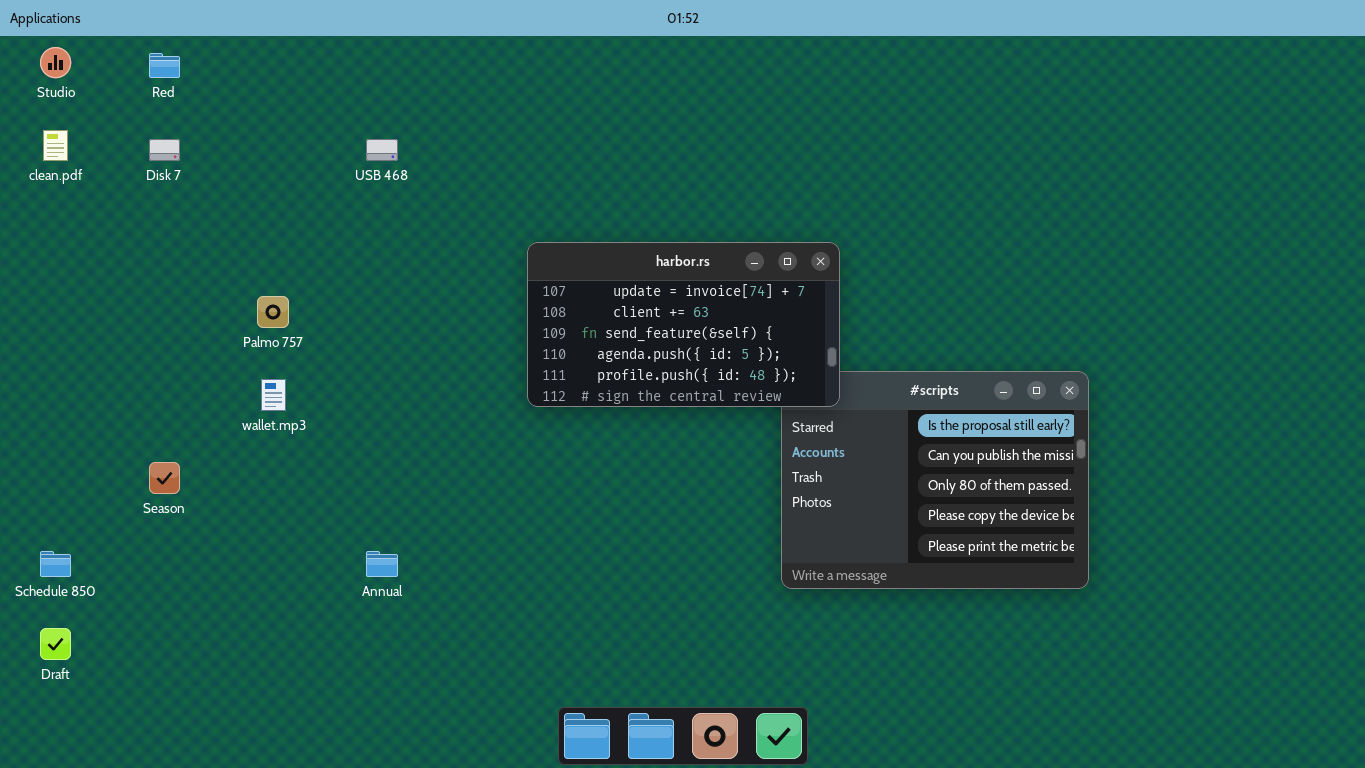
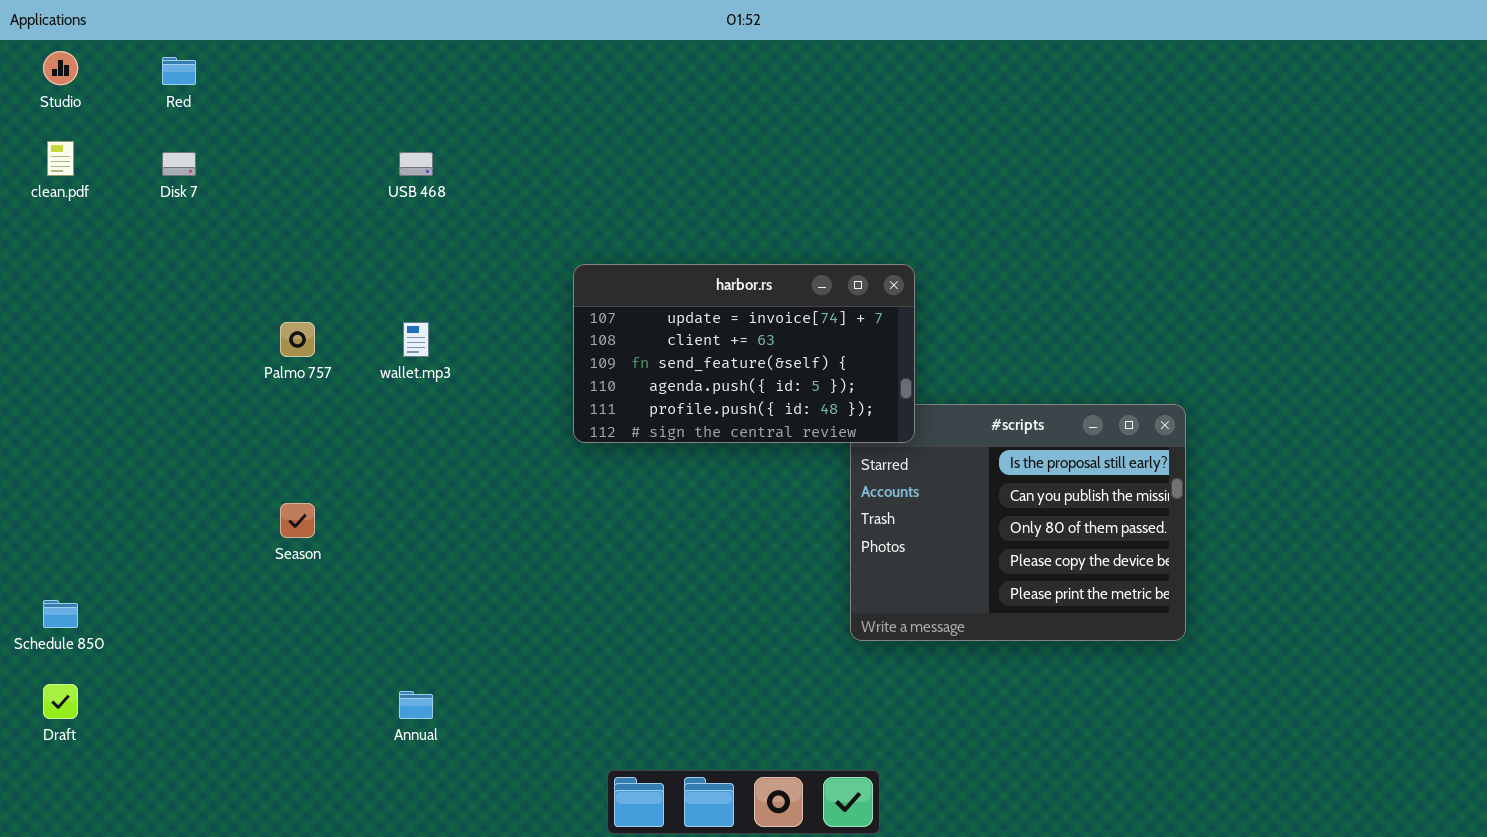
wallet.mp3: [261,379,286,411] -> [403,322,429,357], moved
Season: [149,462,180,494] -> [280,503,315,538], moved
Annual: [366,551,398,577] -> [399,691,433,719], moved

